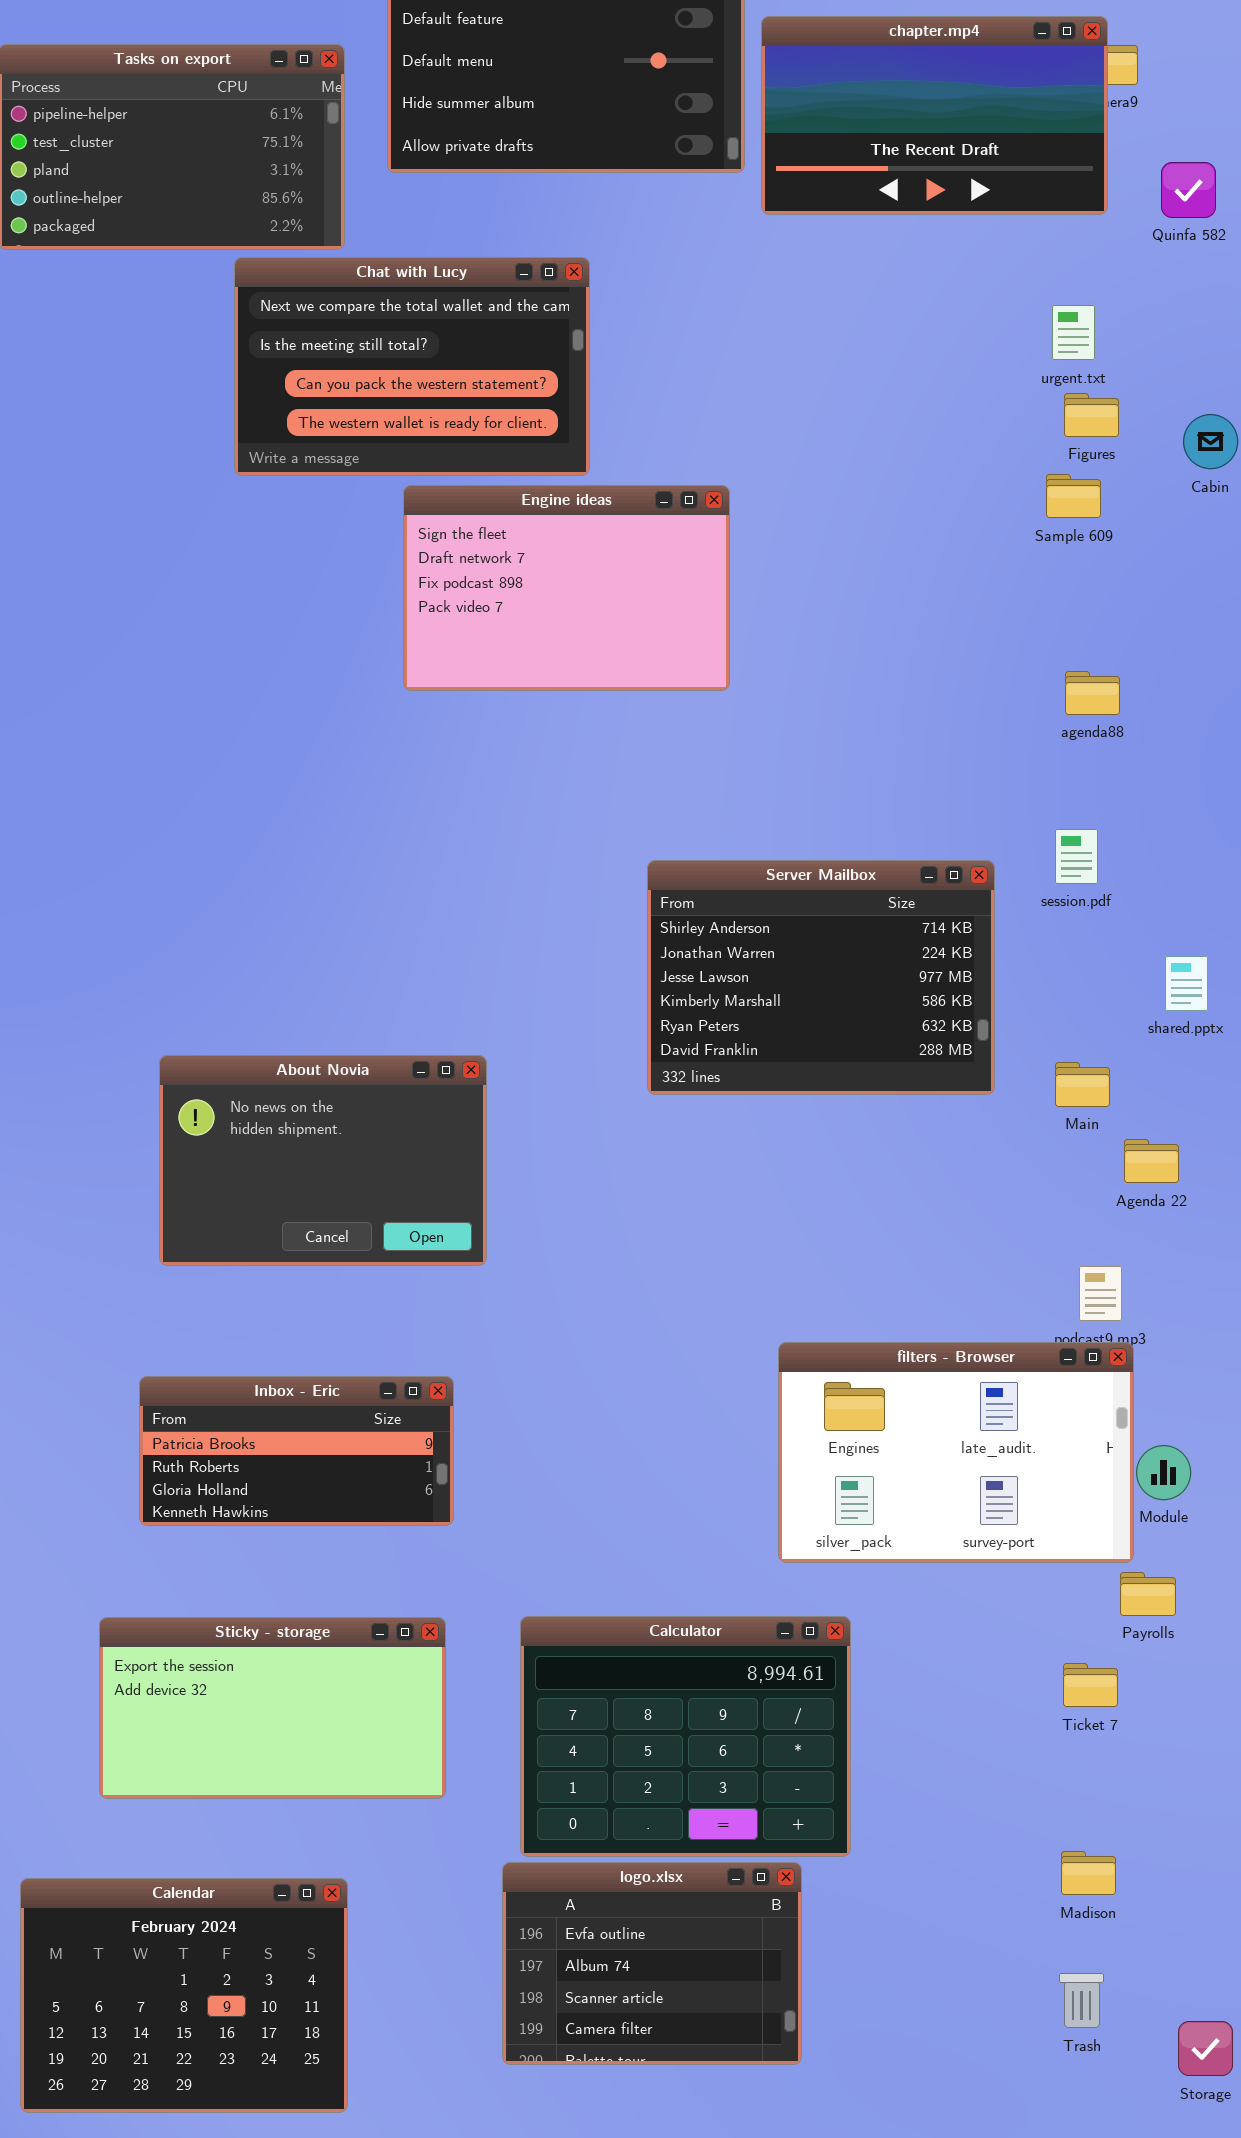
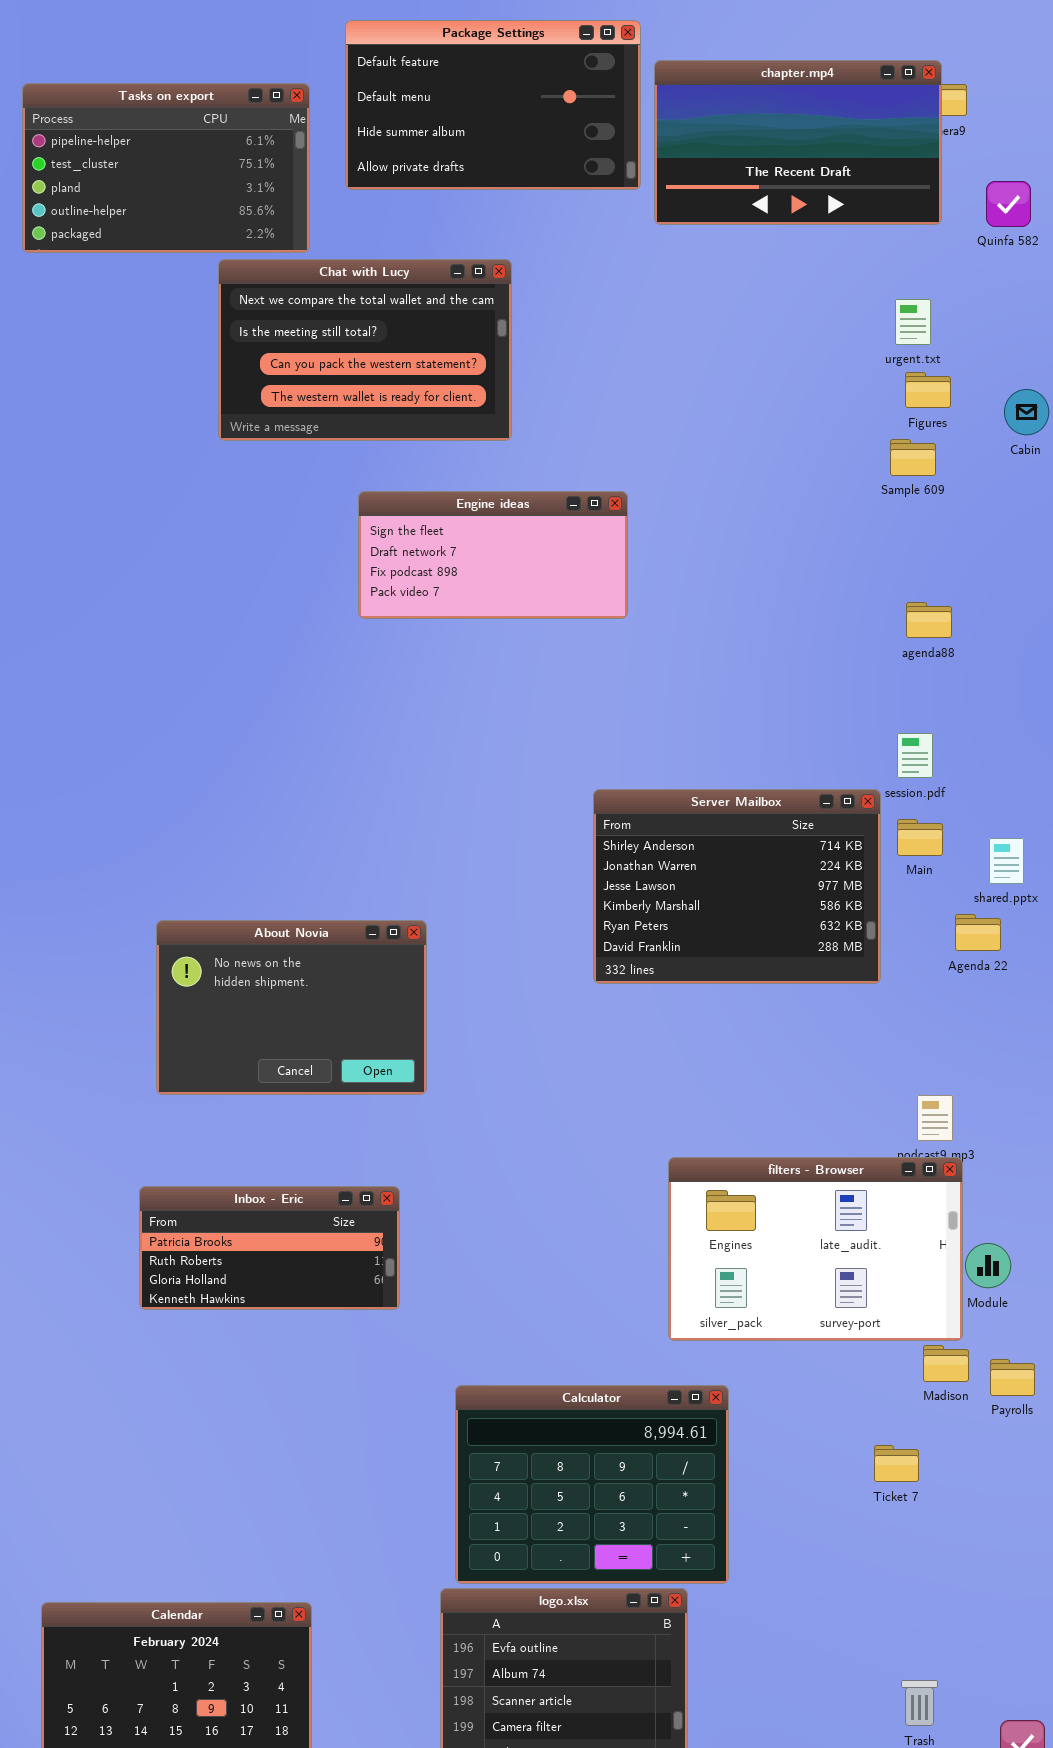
Engine ideas: [403,485,730,691] -> [358,491,628,619], resized
Server Mailbox: [647,860,995,1095] -> [593,789,881,984], moved
Main: [1055,1062,1110,1107] -> [897,819,943,856], moved
Agenda 22: [1124,1139,1179,1183] -> [955,914,1001,951], moved
Payrolls: [1120,1572,1176,1616] -> [990,1359,1035,1396], moved
Sticky - storage: [99,1617,446,1799] -> none, closed
Ticket 7: [1063,1663,1118,1707] -> [874,1445,919,1482], moved
Madison: [1061,1851,1116,1895] -> [923,1345,969,1382], moved

